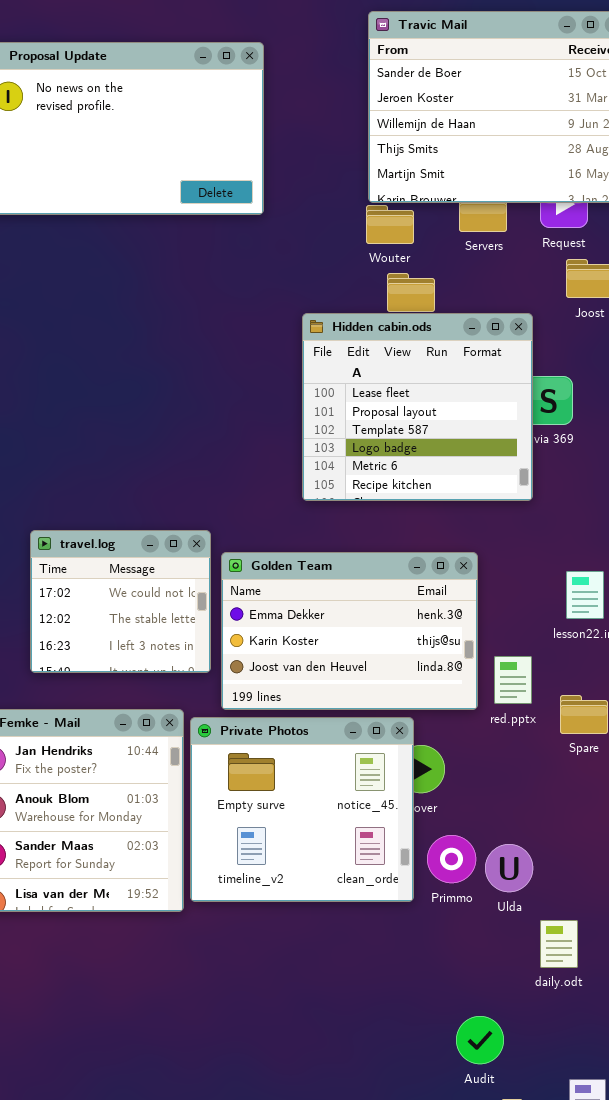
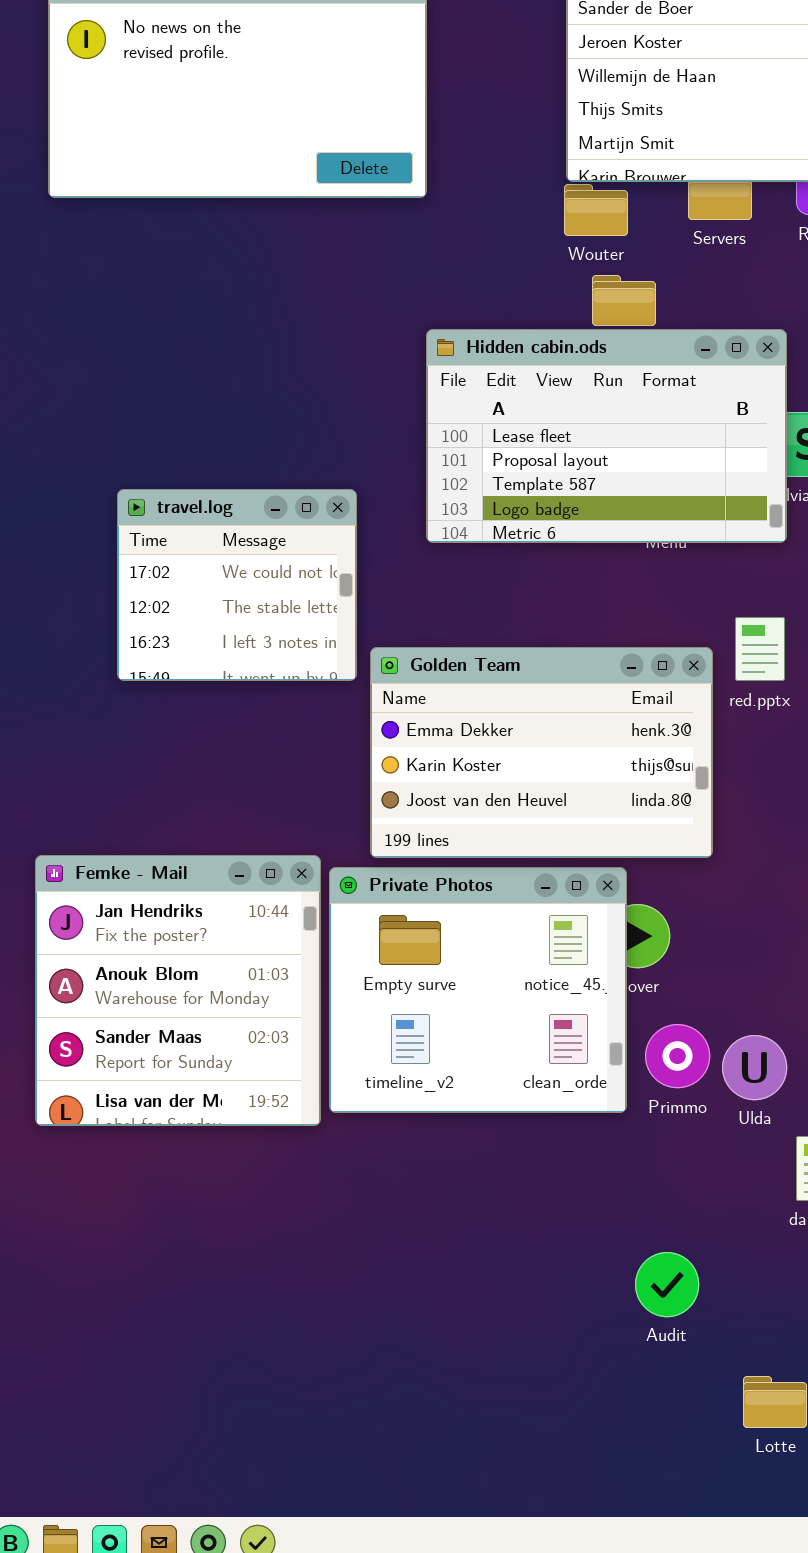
Hidden cabin.ods: [302,313,533,501] -> [426,329,787,543], resized
travel.log: [30,530,211,673] -> [117,489,357,681], moved
red.pptx: [494,656,532,704] -> [735,617,785,681], moved
Audit: [456,1016,504,1064] -> [635,1252,699,1317], moved

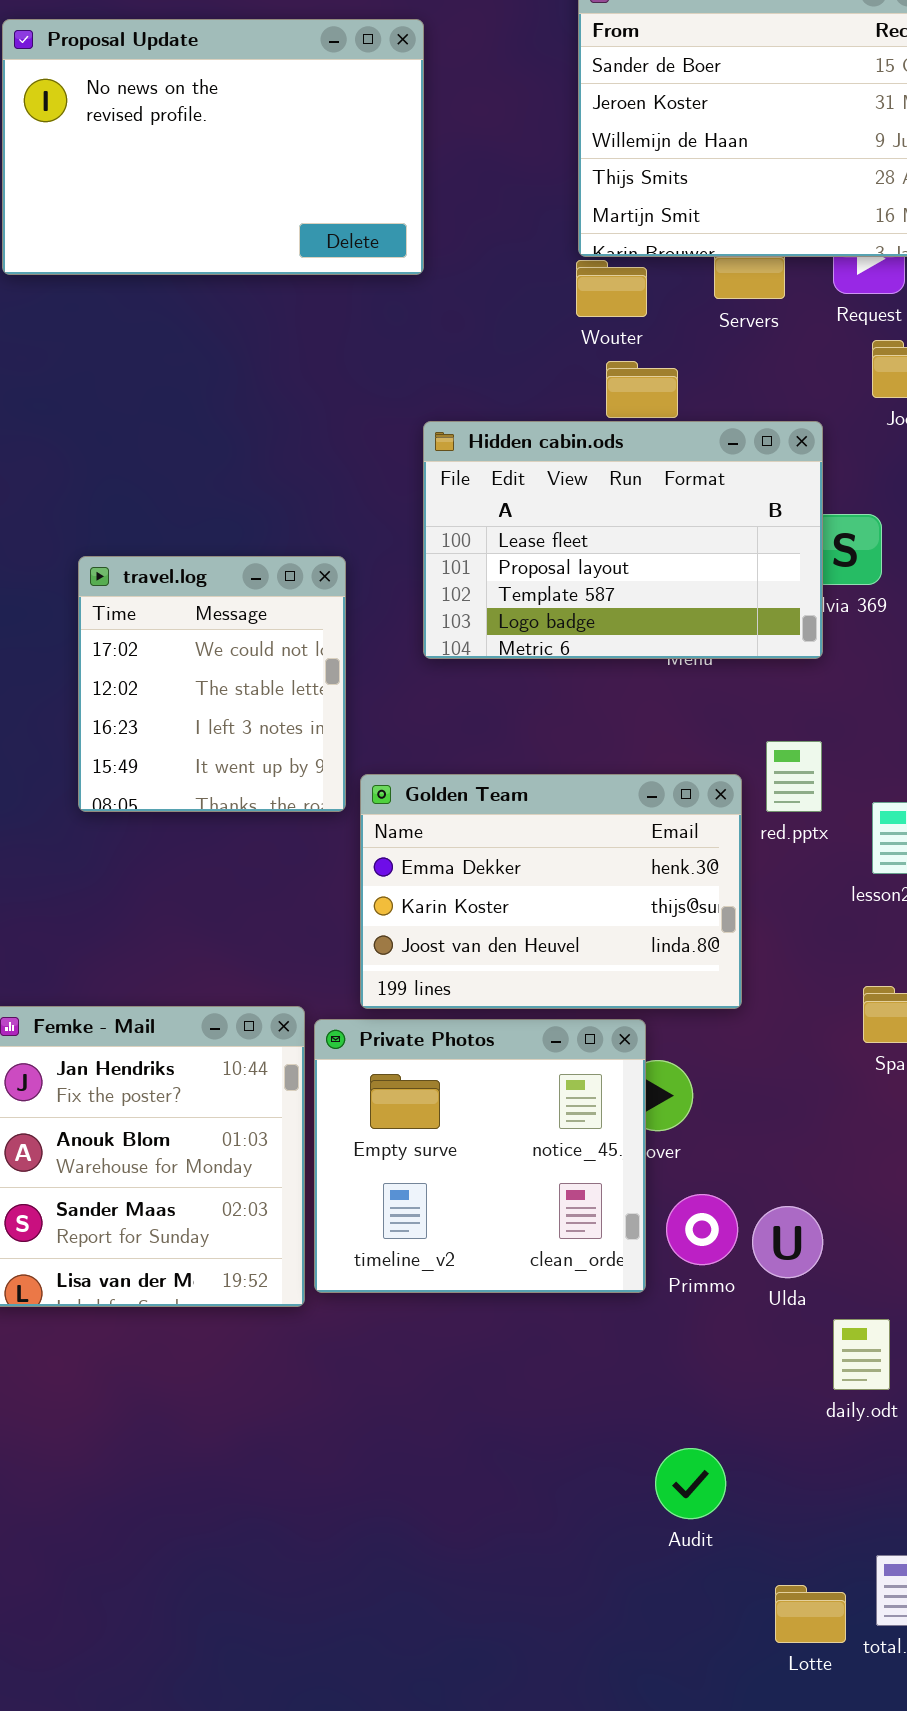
travel.log: [117,489,357,681] -> [78,556,346,812], resized

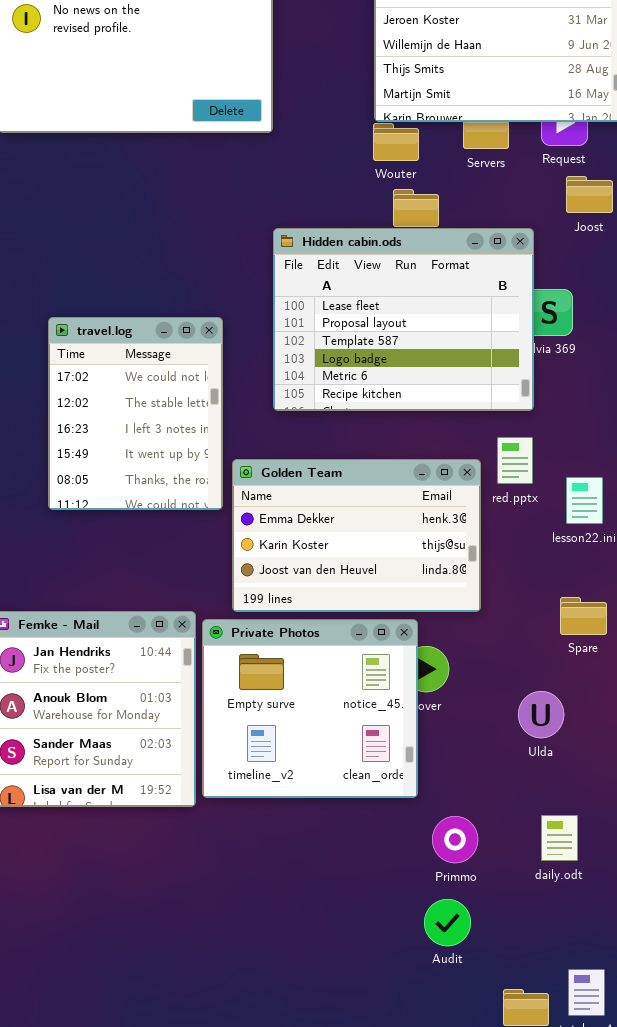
Hidden cabin.ods: [423,421,823,659] -> [273,228,534,411], resized
travel.log: [78,556,346,812] -> [48,317,223,510], resized
Primmo: [666,1194,738,1265] -> [432,816,478,863], moved
Ulda: [752,1206,823,1278] -> [518,691,564,738], moved

